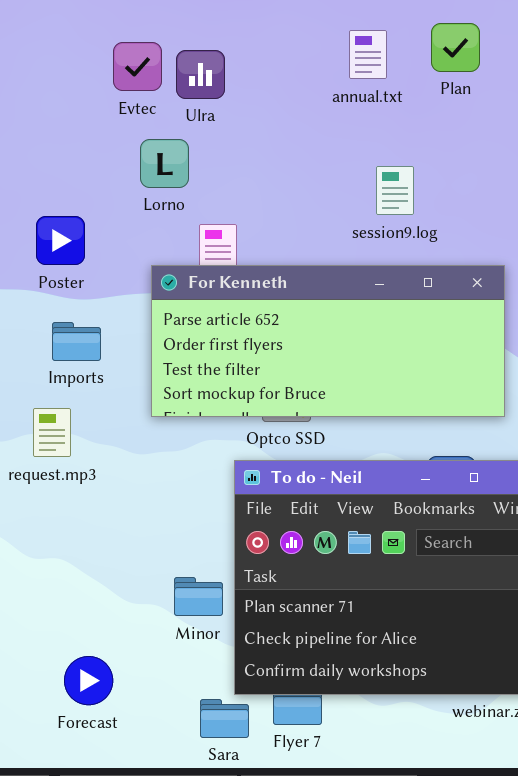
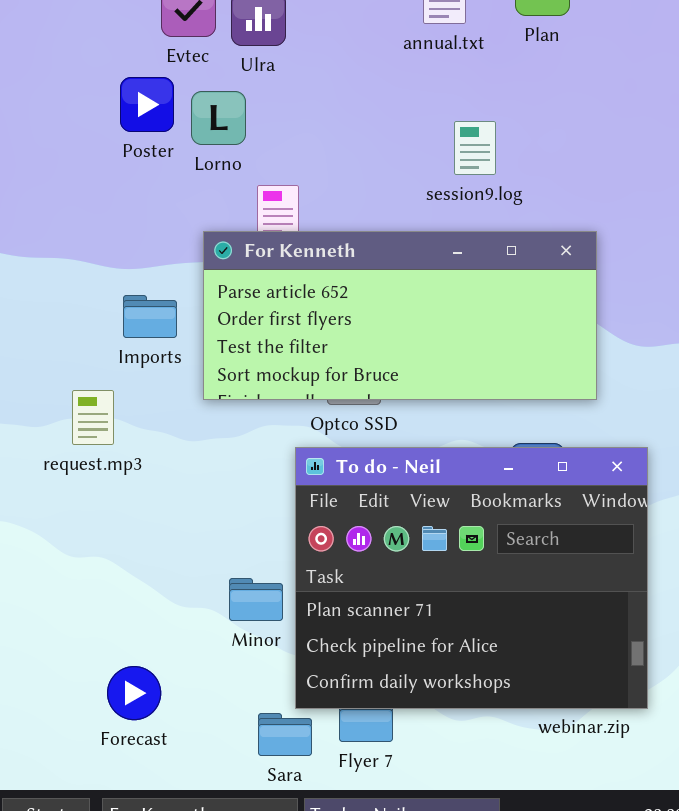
Poster: [36,216,85,265] -> [120,77,174,132], moved
Imports: [52,322,101,361] -> [123,295,177,338], moved

